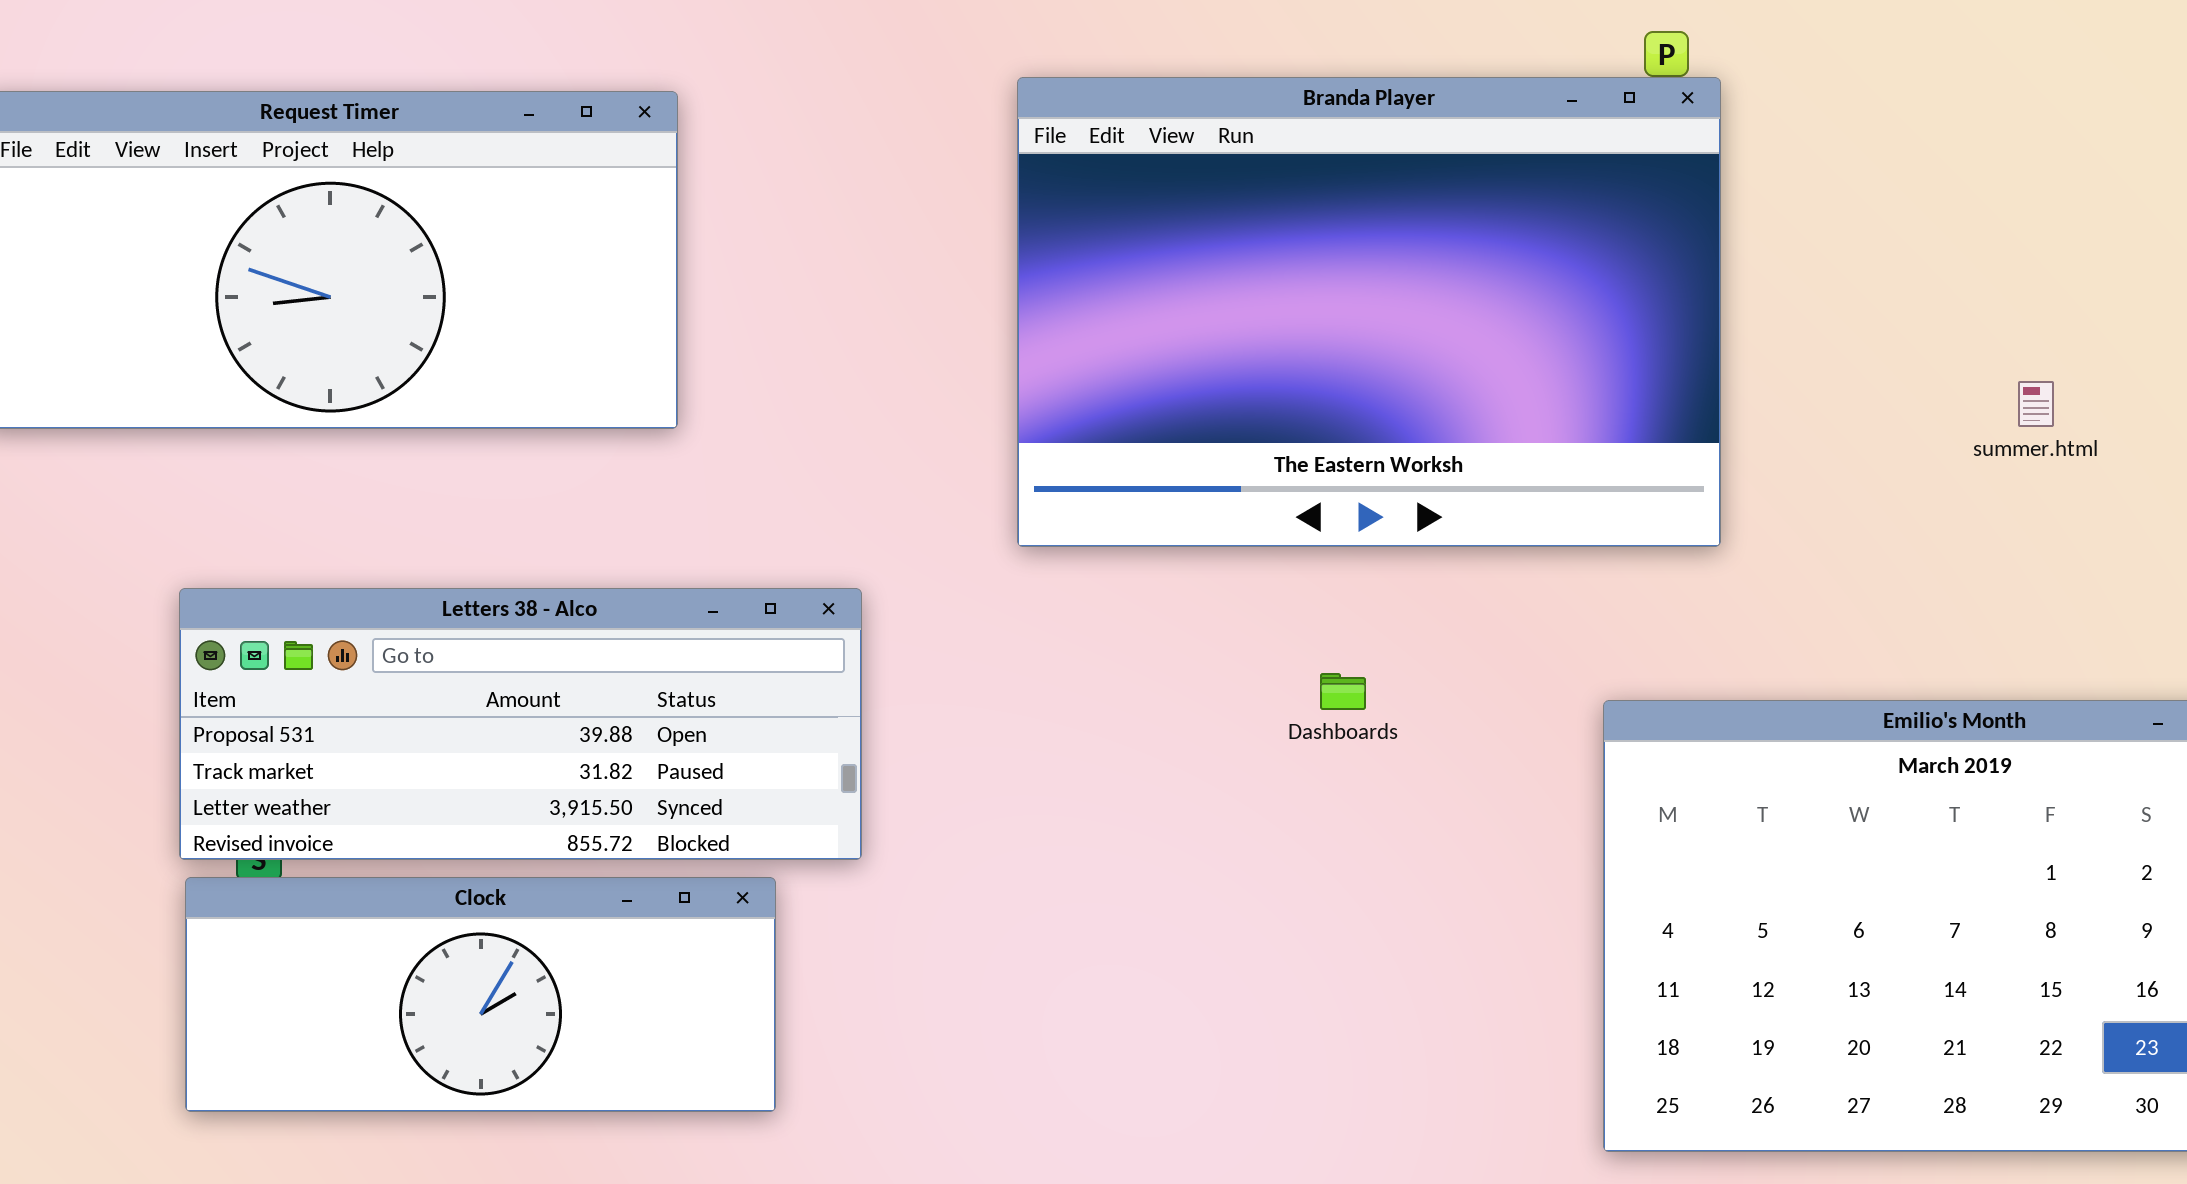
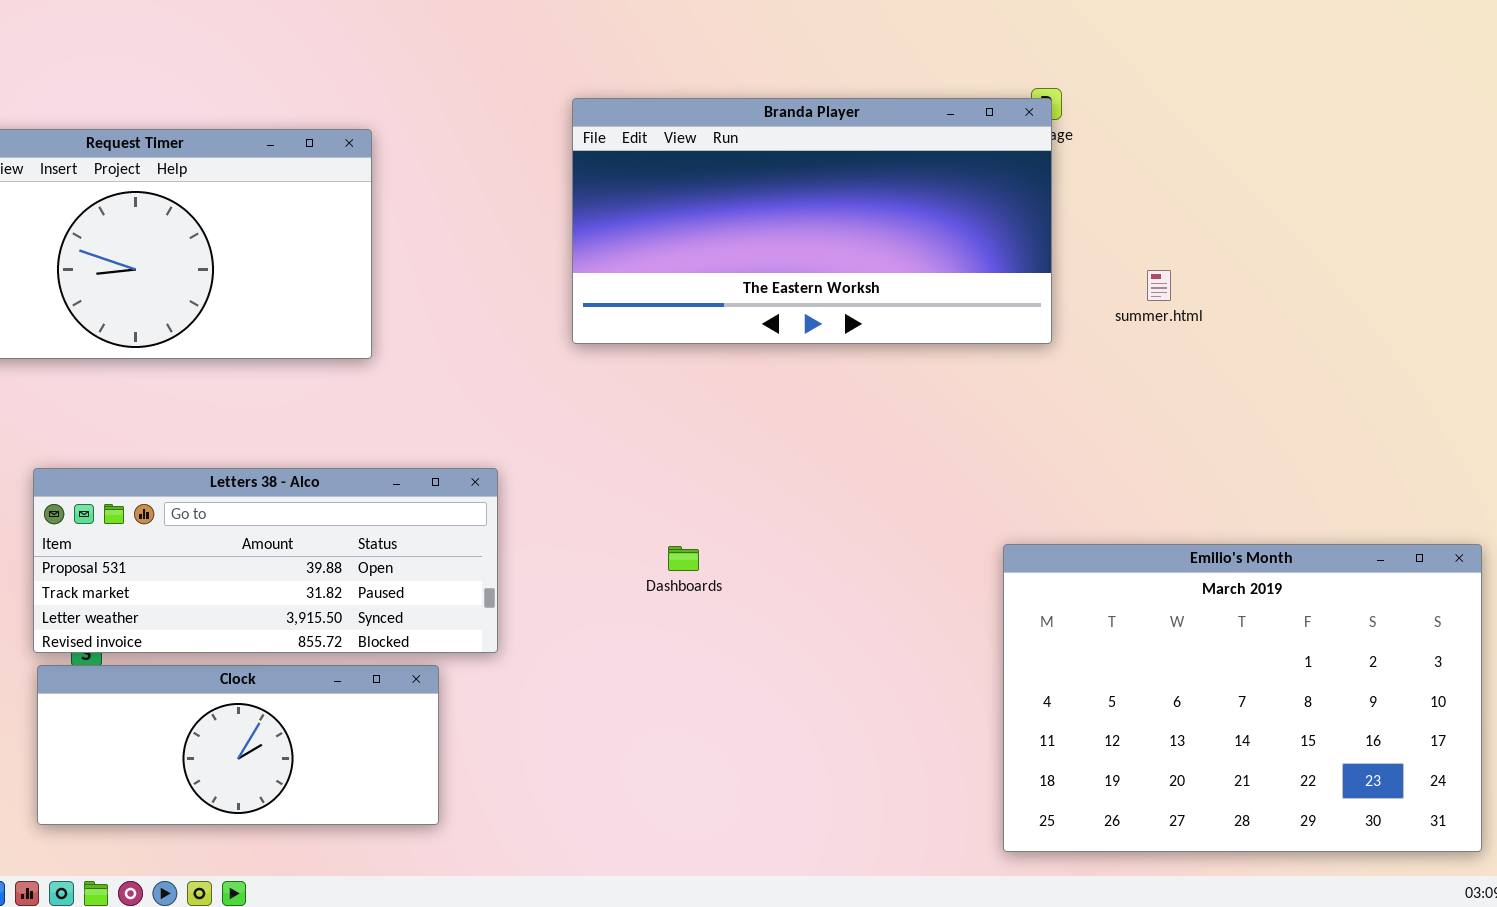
Branda Player: [1017,77,1721,547] -> [572,98,1052,344], moved, resized
summer.html: [2018,381,2054,427] -> [1147,270,1171,301], moved
Dashboards: [1320,673,1366,710] -> [668,546,699,571], moved

